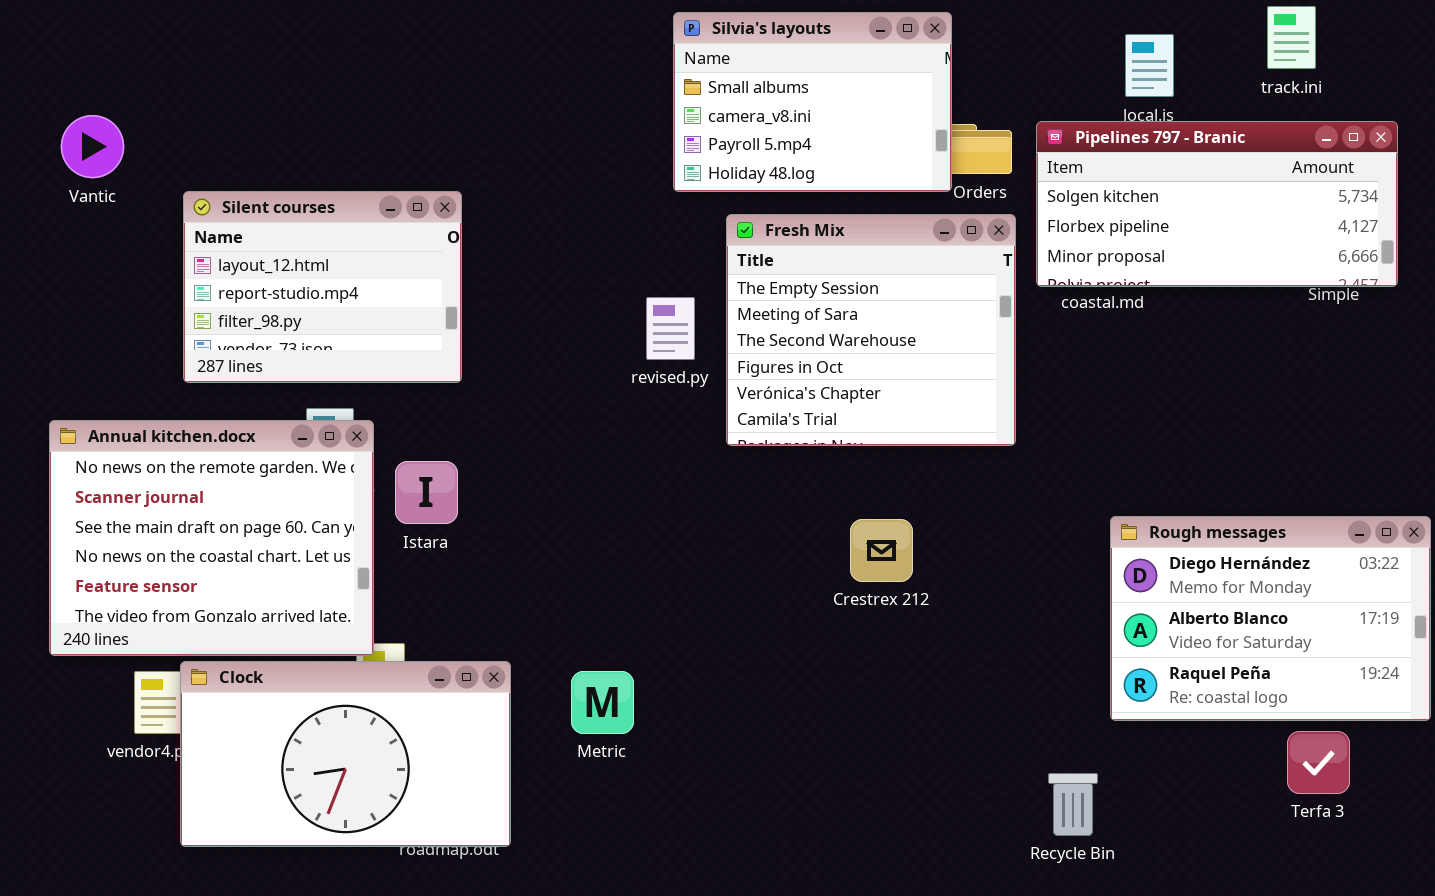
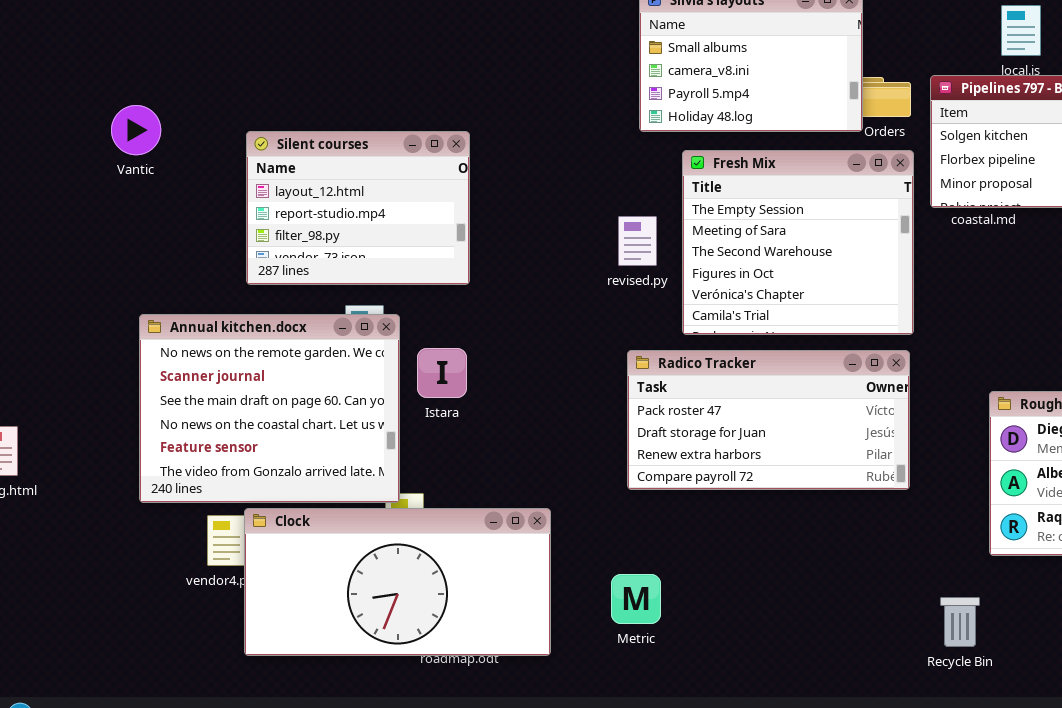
Vantic: [61,115,124,178] -> [111,105,161,155], moved
Radico Tracker: none -> [627,350,910,490], opened
Clock: [180,661,511,847] -> [244,508,551,656], resized
Metric: [571,671,634,734] -> [611,574,661,624], moved

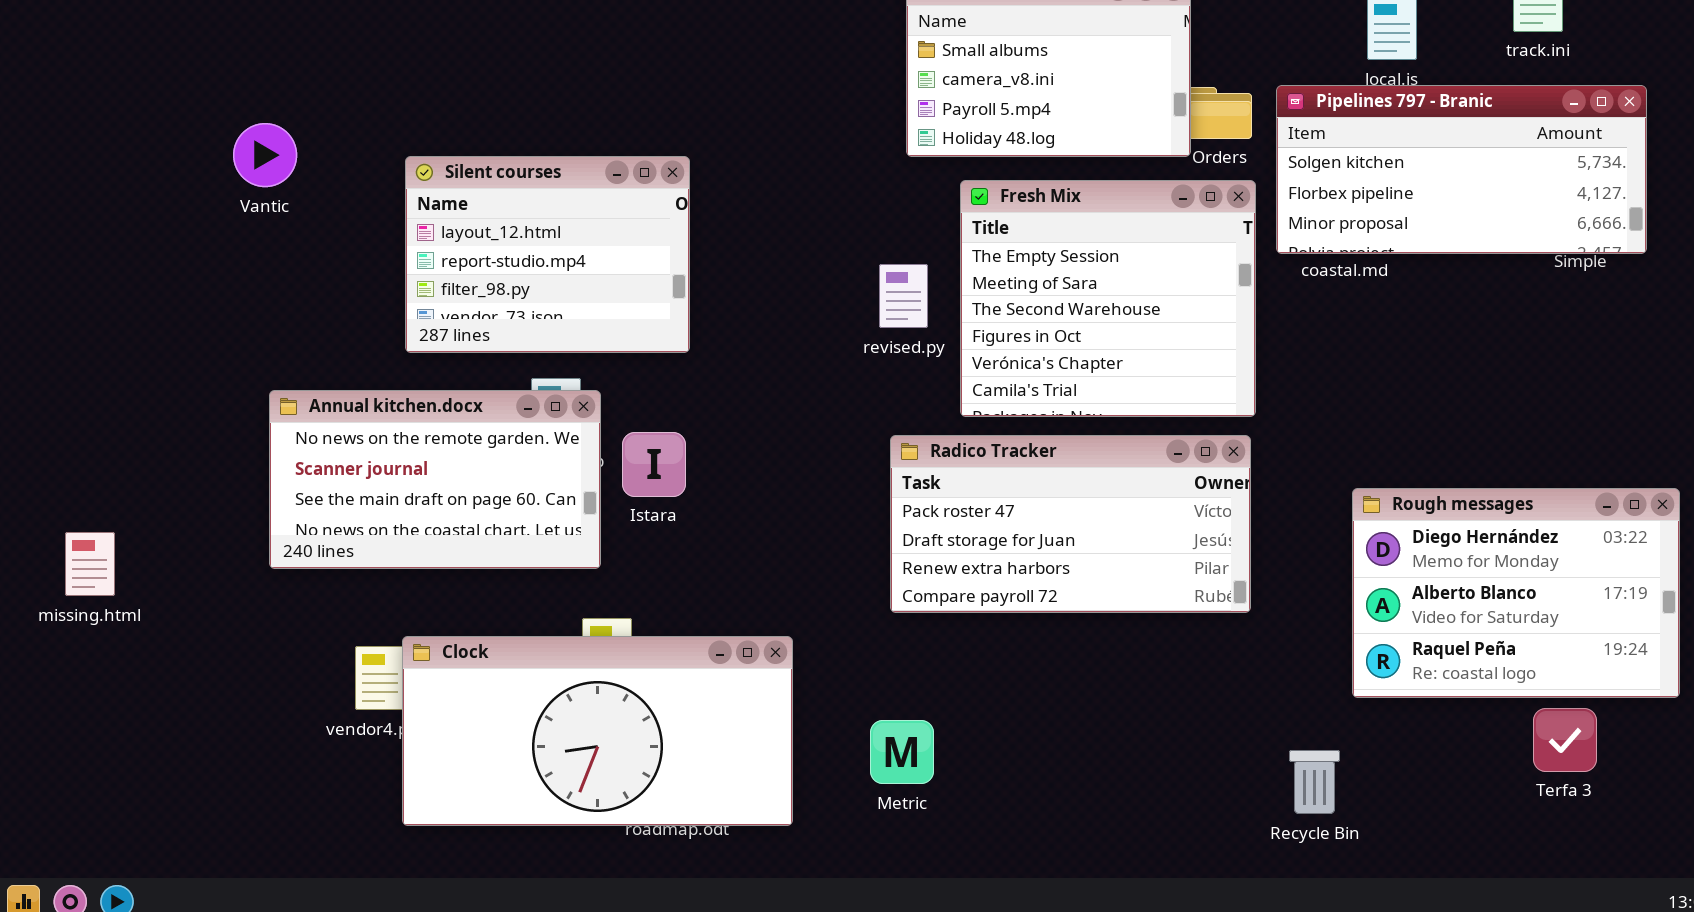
Annual kitchen.docx: [139,314,400,503] -> [269,390,601,569], resized

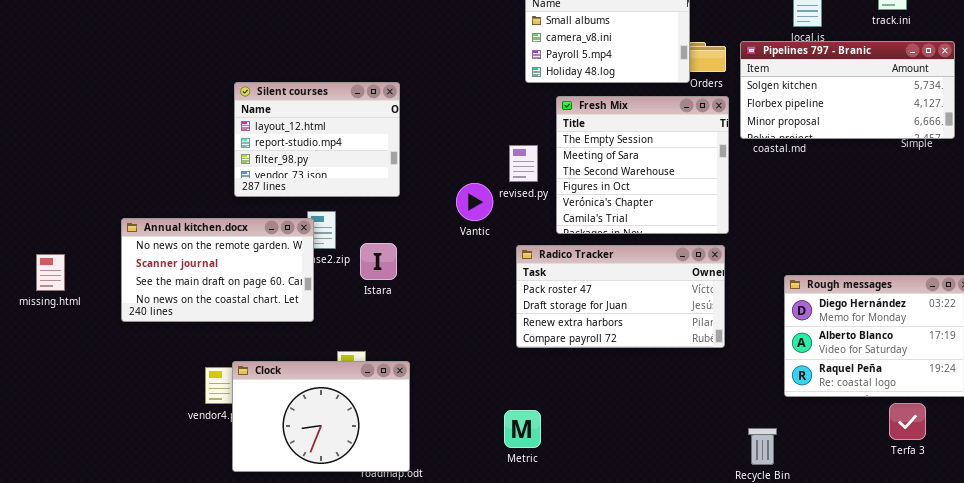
Vantic: [233,123,297,187] -> [456,183,493,221], moved
Annual kitchen.docx: [269,390,601,569] -> [121,218,314,322], moved
missing.html: [65,532,115,596] -> [36,254,65,291], moved
Clock: [402,636,793,826] -> [232,361,410,472], resized

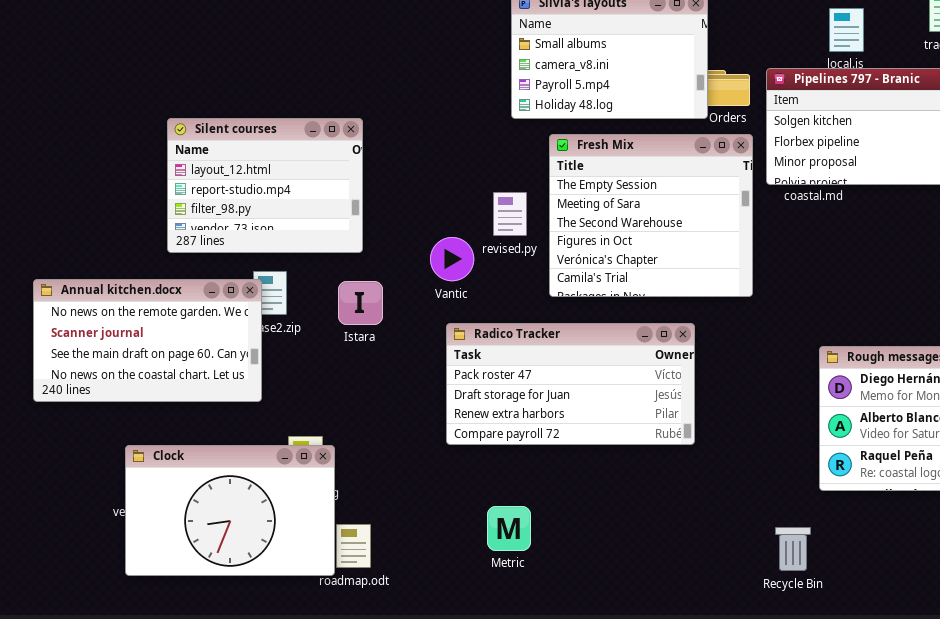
Istara: [360,243,397,280] -> [338,281,383,325], moved
Radico Tracker: [516,245,725,348] -> [446,323,695,445], moved
Clock: [232,361,410,472] -> [125,445,335,576], moved

